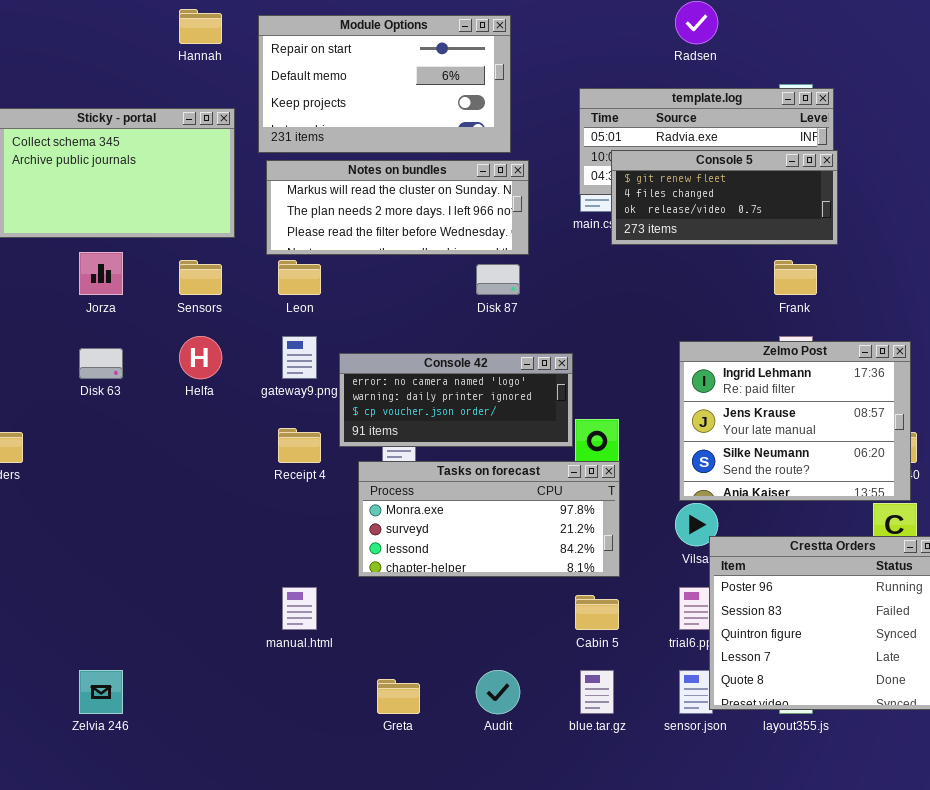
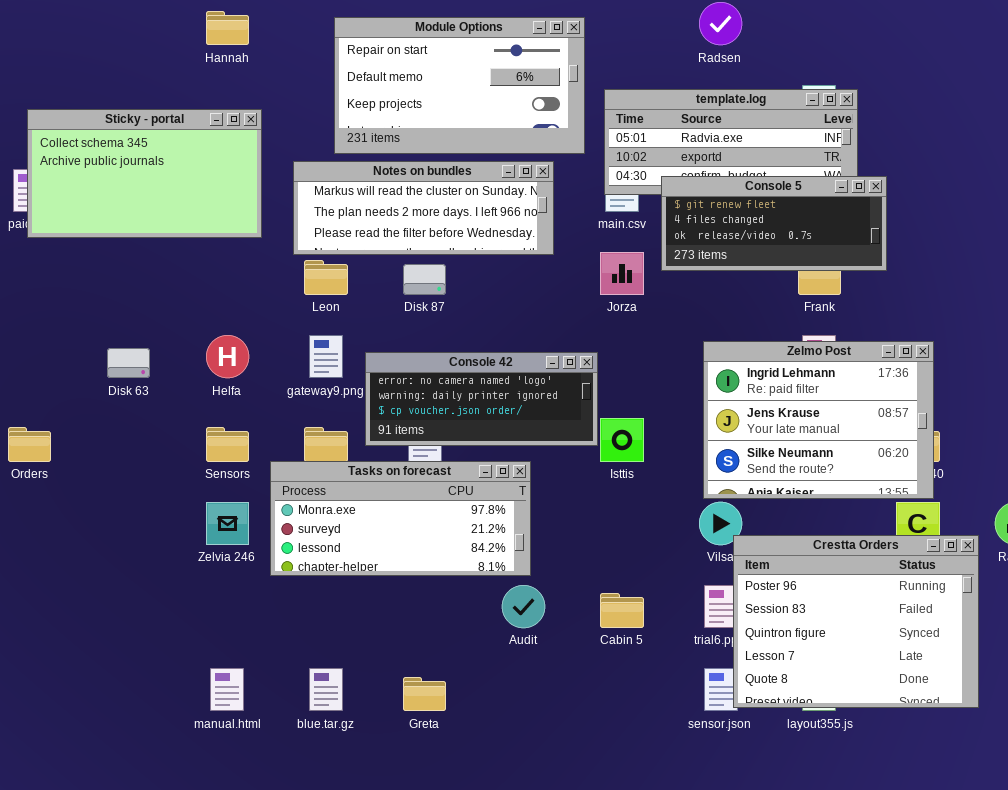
Module Options: [258,15,511,153] -> [334,17,585,154], moved
Console 5: [611,150,838,245] -> [661,176,887,271], moved
Jorza: [79,252,123,295] -> [600,252,644,295], moved
Sensors: [179,260,222,295] -> [206,427,249,462], moved
Disk 87: [476,264,520,295] -> [403,264,446,295], moved
Tasks on forecast: [358,461,620,577] -> [270,461,531,576], moved
manual.html: [282,587,317,630] -> [210,668,244,711], moved
Zelvia 246: [79,670,123,714] -> [206,502,249,545], moved
Audit: [476,670,520,714] -> [502,585,545,628], moved
blue.tar.gz: [580,670,614,714] -> [309,668,343,711], moved

